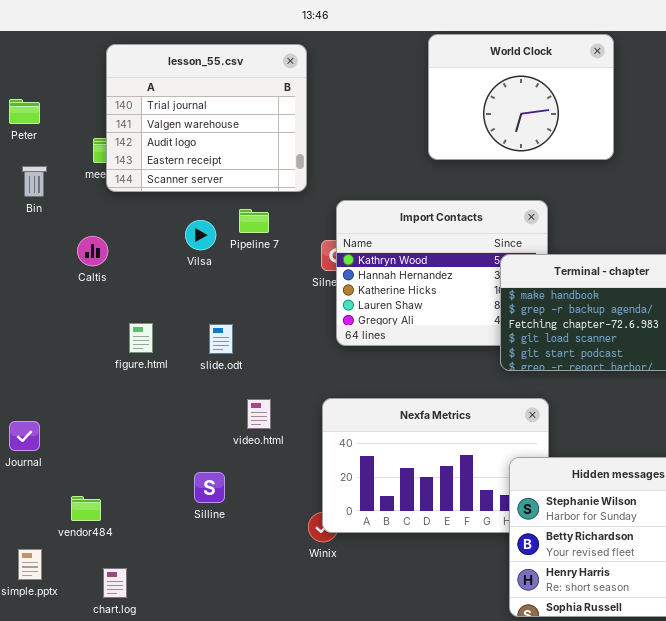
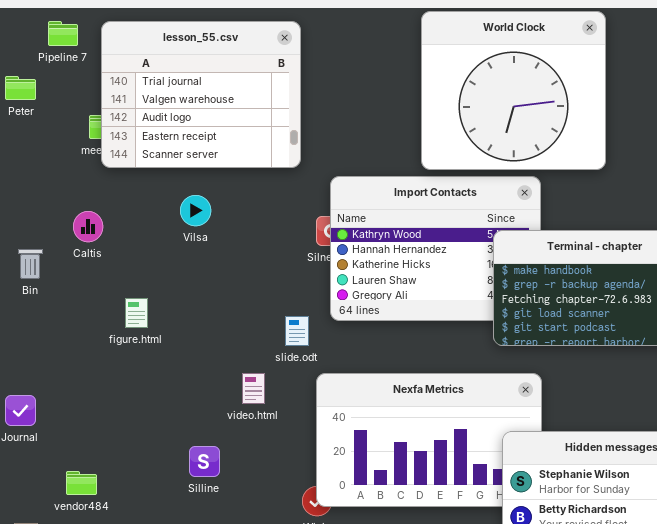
World Clock: [428,34,614,160] -> [421,11,606,170], resized
Bin: [22,166,47,197] -> [18,249,43,279], moved
Pipeline 7: [239,209,269,233] -> [48,21,78,46], moved
slide.odt: [209,324,233,354] -> [285,316,309,346], moved

